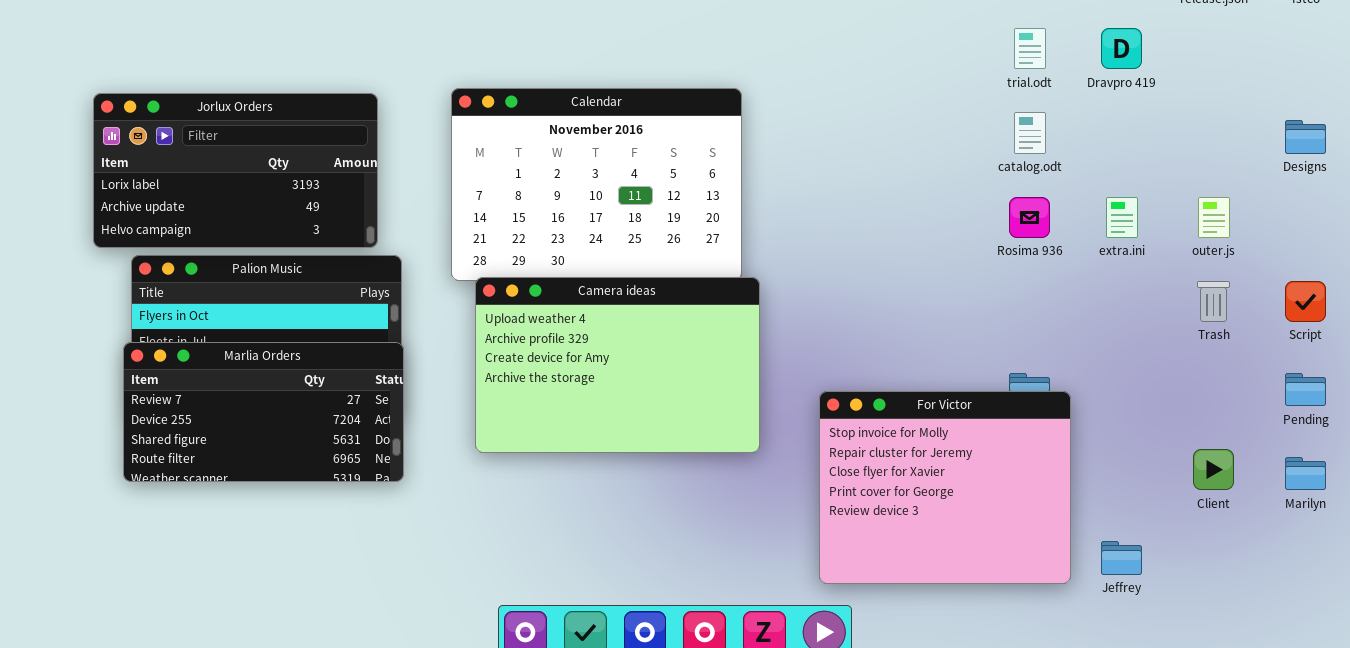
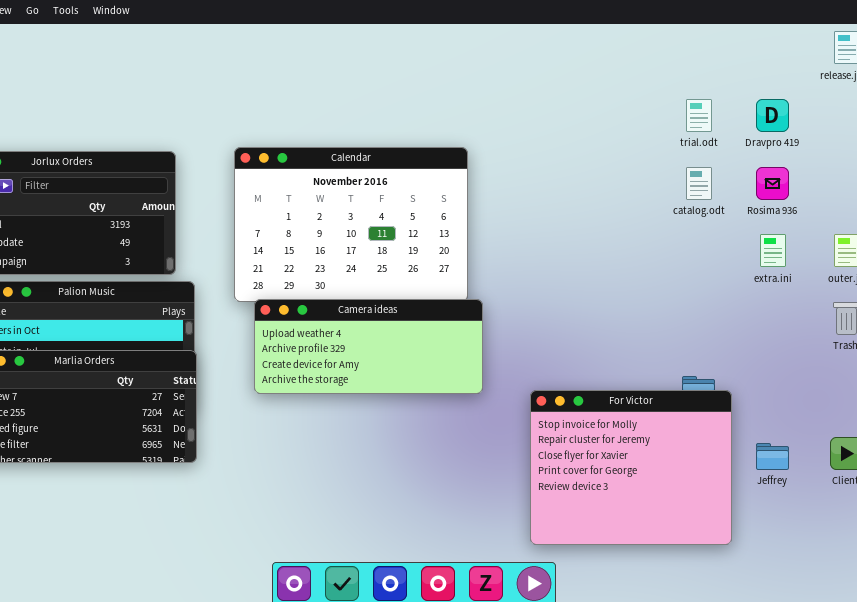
Rosima 936: [1009,197,1050,238] -> [756,167,789,200], moved
Camera ideas: [475,277,760,453] -> [254,299,483,394], resized
Jeffrey: [1101,541,1142,575] -> [756,443,789,470], moved

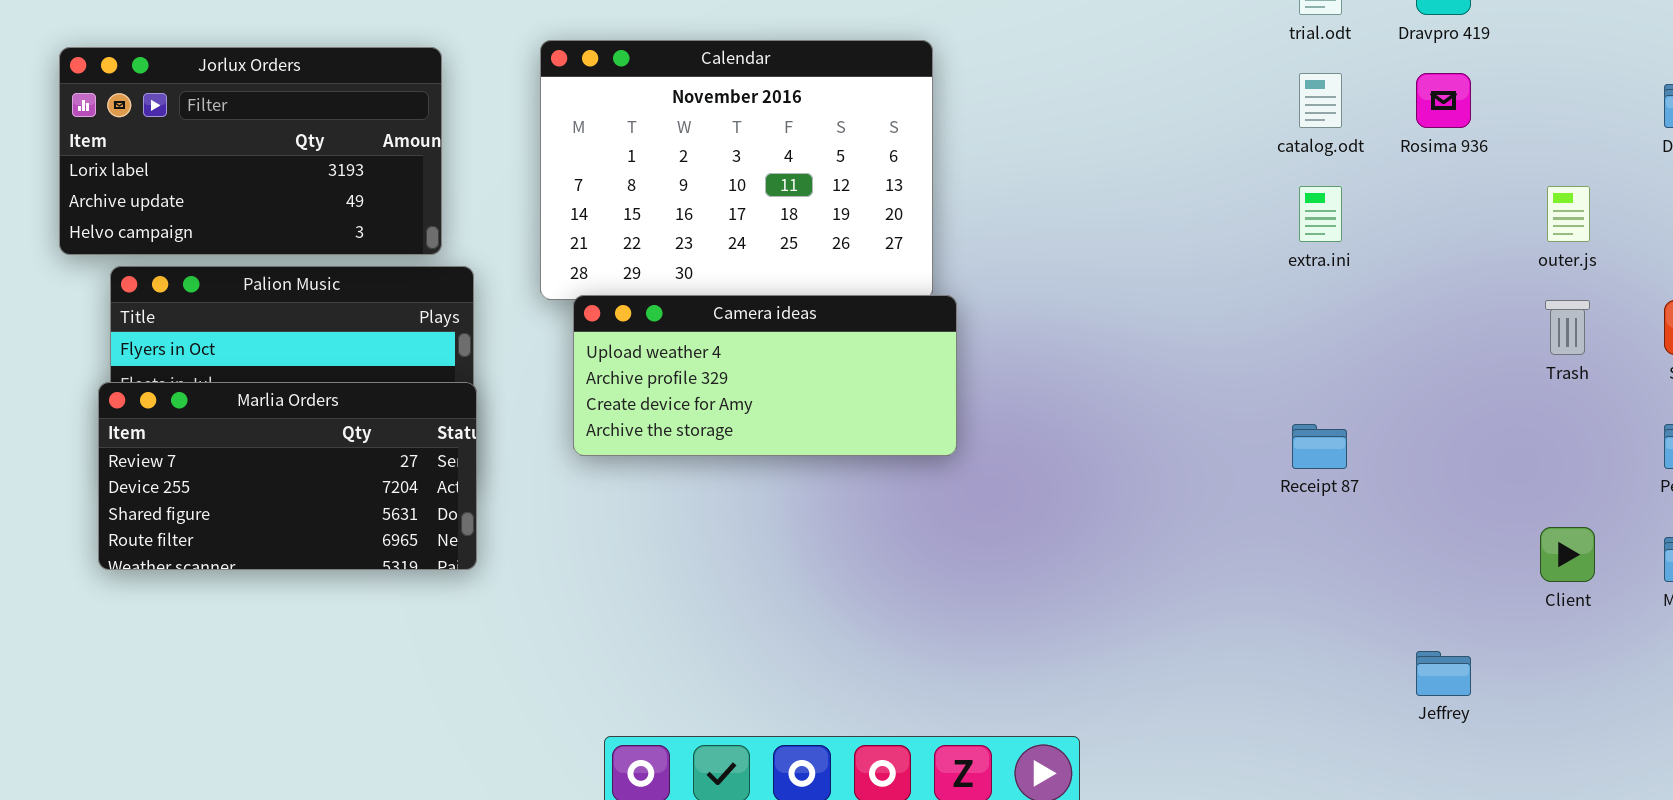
extra.ini: [760,234,786,267] -> [1299,186,1342,242], moved
For Victor: [530,390,732,545] -> none, closed
Jeffrey: [756,443,789,470] -> [1416,651,1471,696], moved

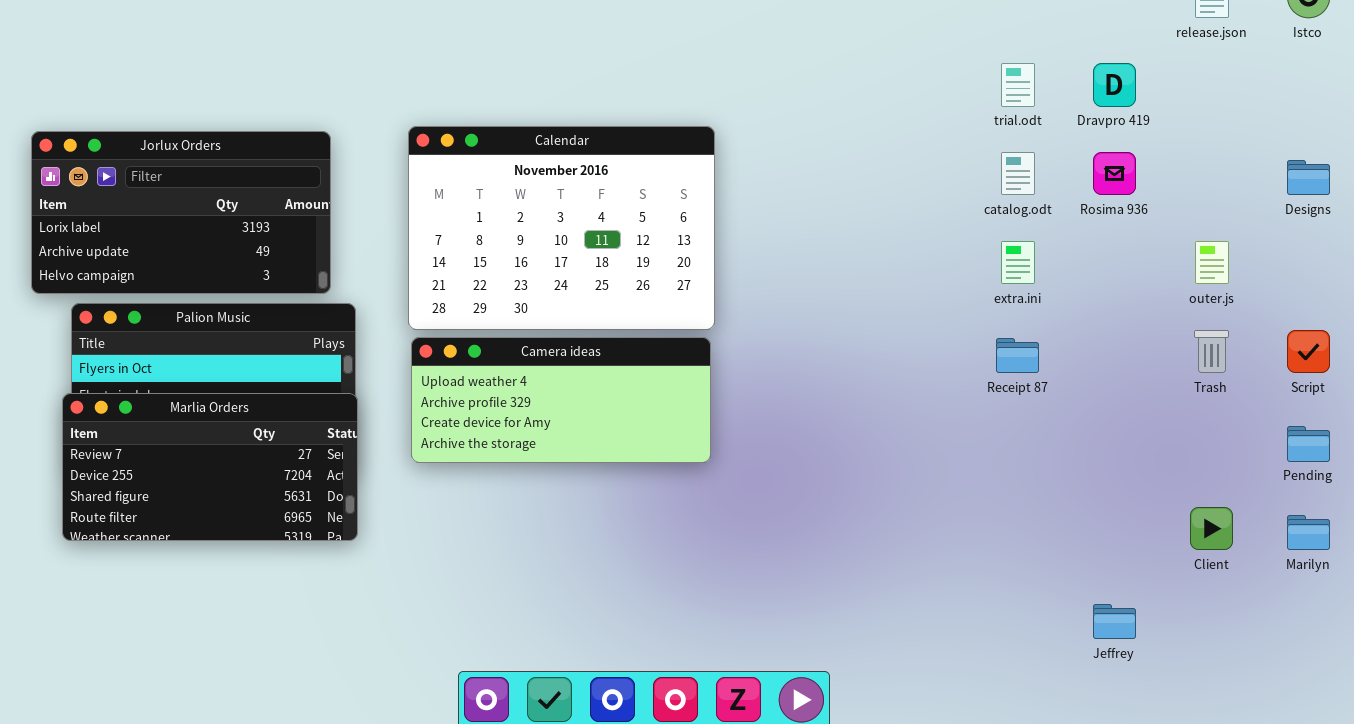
Camera ideas: [573,295,957,456] -> [411,337,711,463], moved
Receipt 87: [1292,424,1347,469] -> [996,338,1039,373], moved

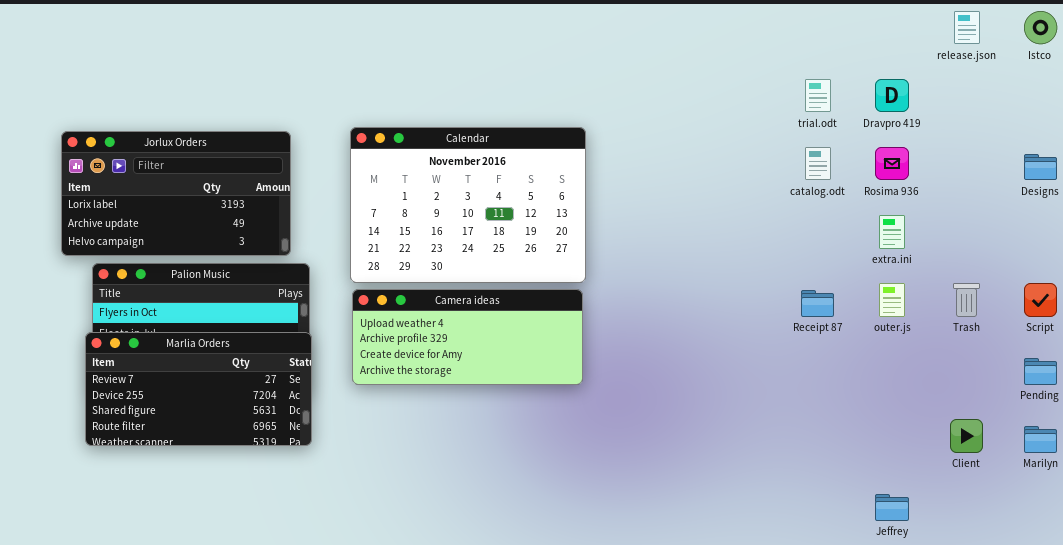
extra.ini: [1001,241,1035,284] -> [879,215,905,249], moved
outer.js: [1195,241,1229,284] -> [879,283,905,317], moved

